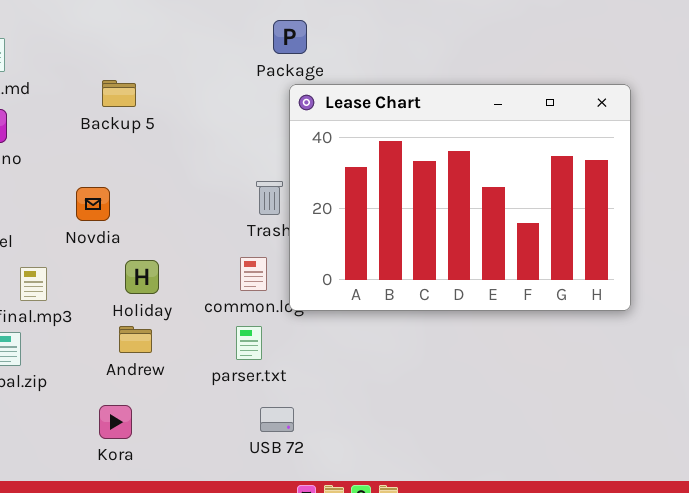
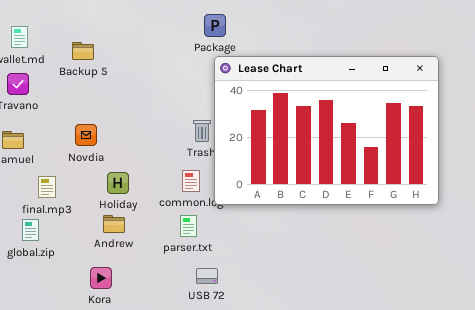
Backup 5: [102,80,136,107] -> [72,42,94,60], moved

